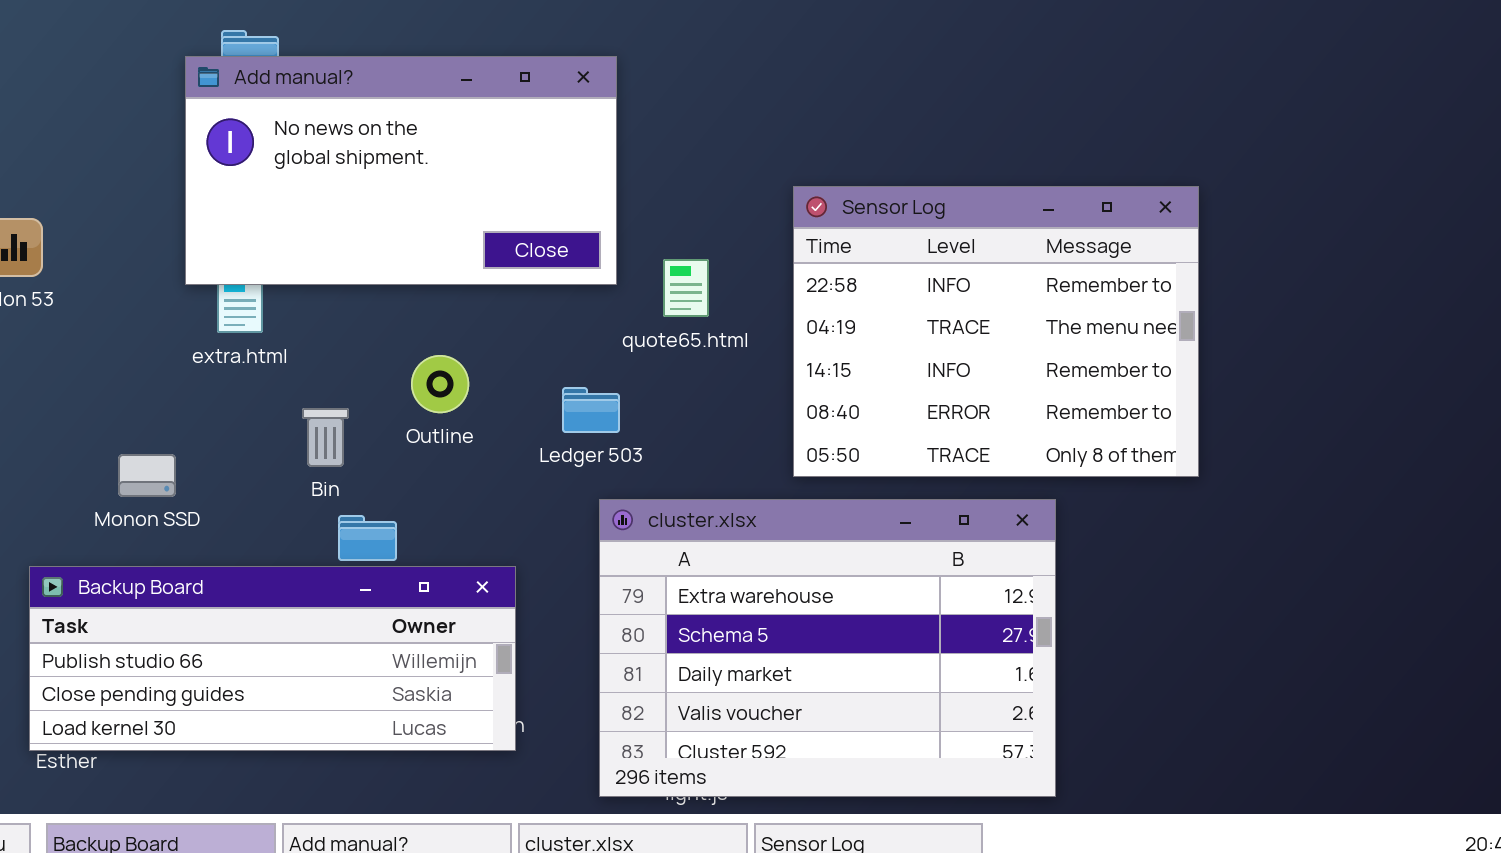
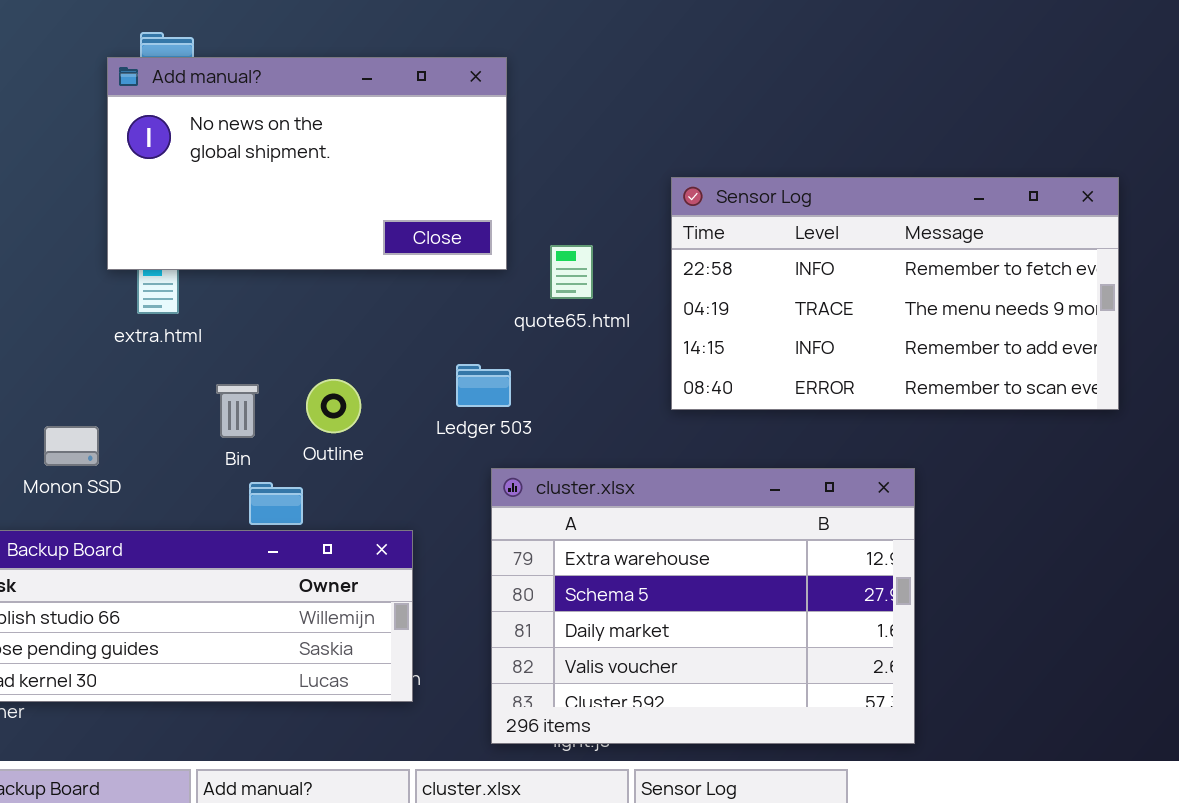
Sensor Log: [793,186,1199,477] -> [671,177,1119,410], resized
Outline: [411,355,469,413] -> [306,379,361,433], moved

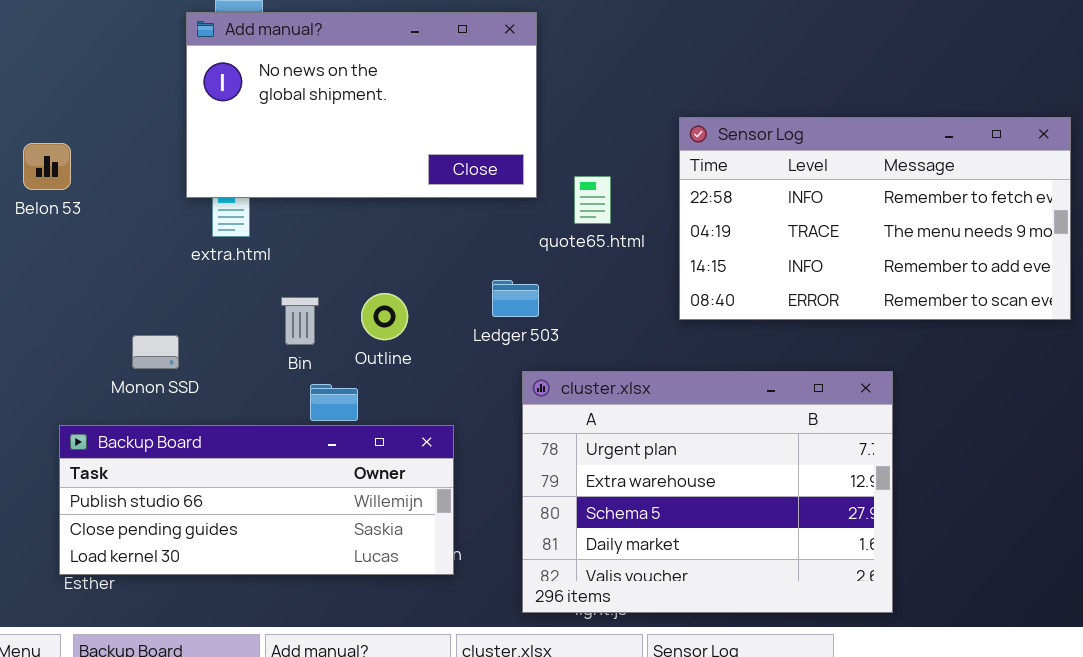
cluster.xlsx: [491,468,915,744] -> [522,371,893,613], scrolled up 1 row

